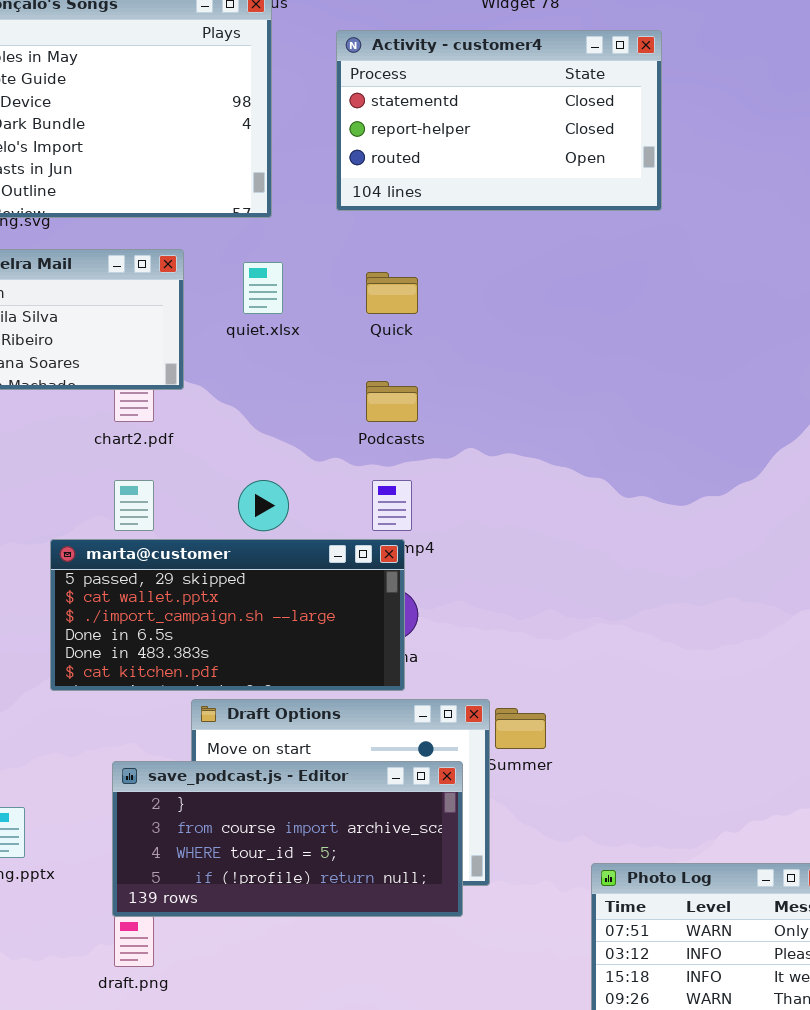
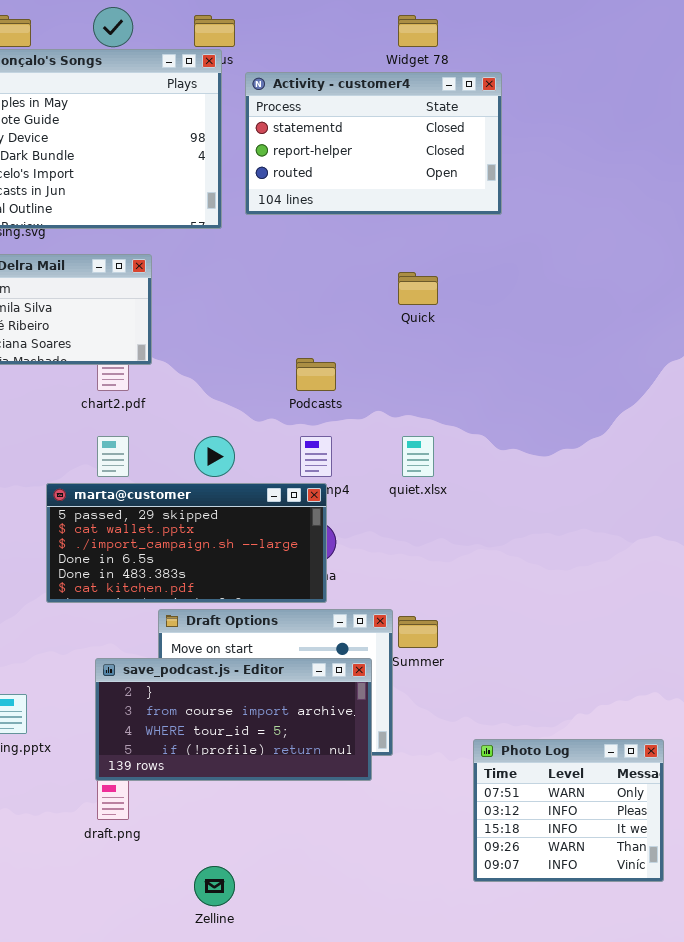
Activity - customer4: [336,30,662,211] -> [245,72,502,215], moved
quiet.xlsx: [243,262,283,314] -> [402,436,434,477], moved
Quick: [366,272,418,314] -> [398,272,438,305], moved

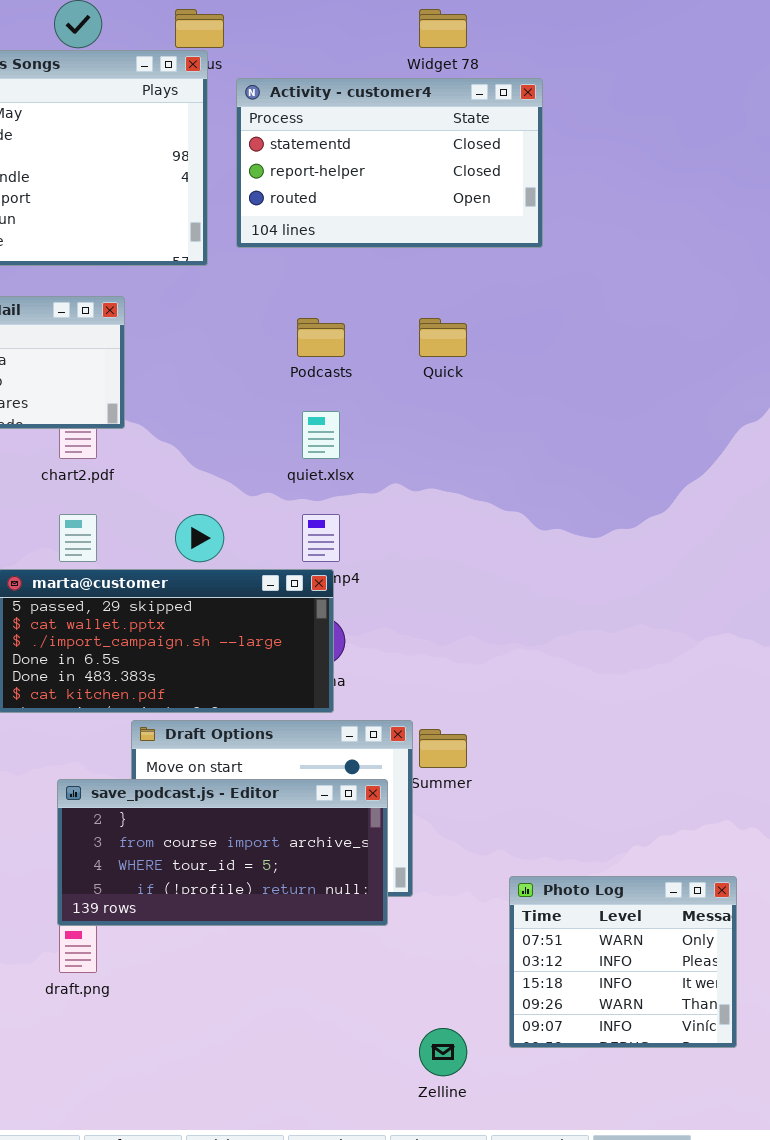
Podcasts: [296,358,336,391] -> [297,318,345,357], moved
quiet.xlsx: [402,436,434,477] -> [302,411,340,459], moved
Zelline: [194,866,235,906] -> [419,1028,467,1076], moved

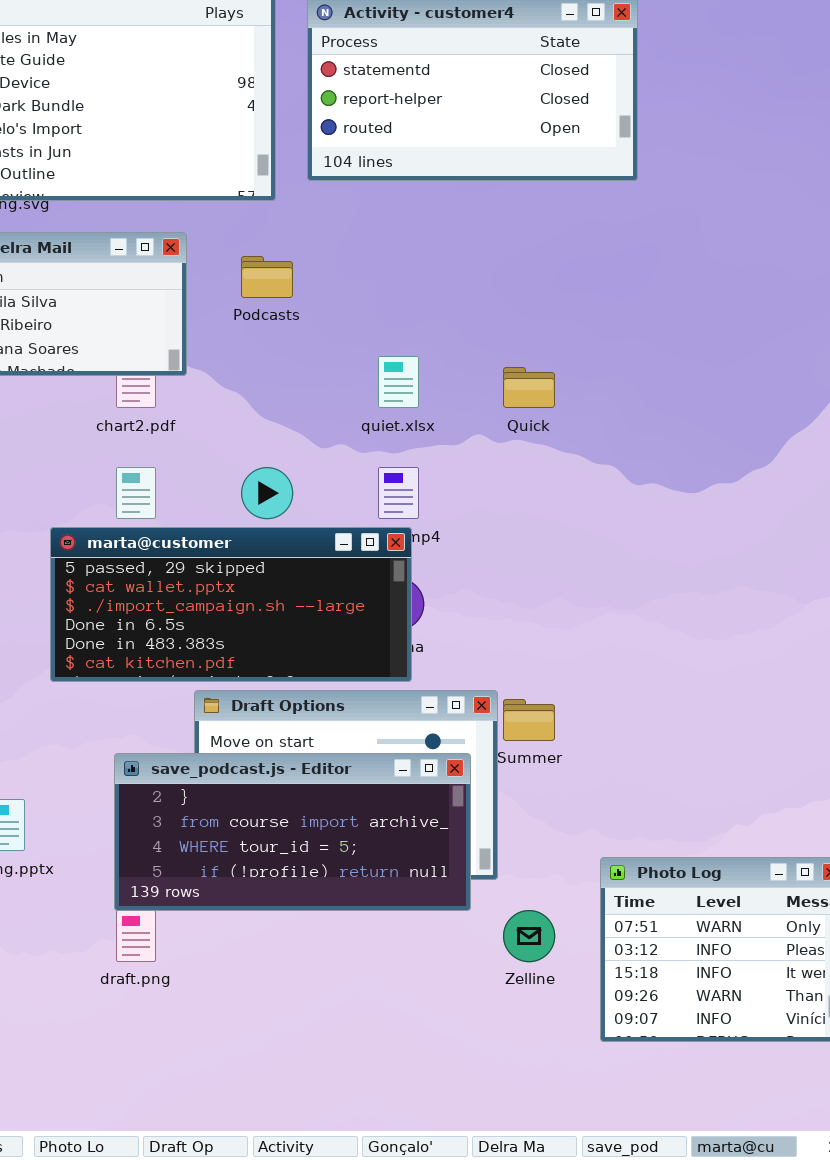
Podcasts: [297,318,345,357] -> [241,256,293,298], moved
Quick: [419,318,467,357] -> [503,367,555,408], moved
Zelline: [419,1028,467,1076] -> [503,910,555,962], moved

